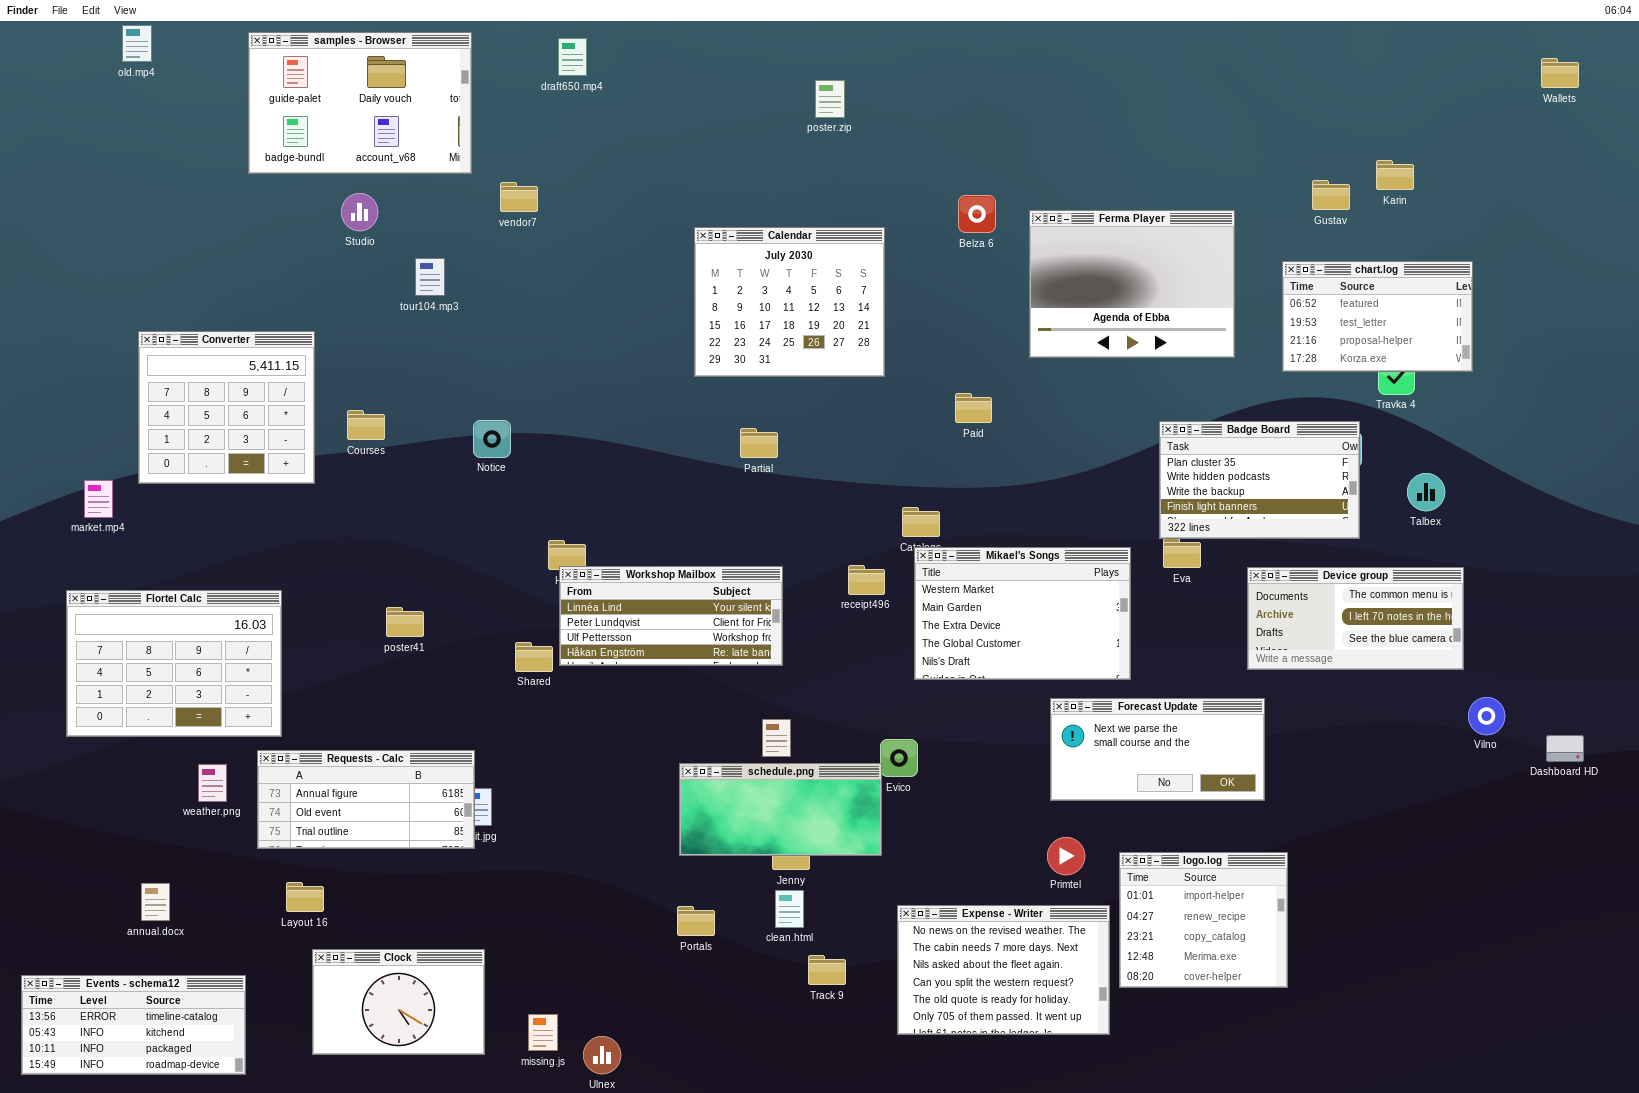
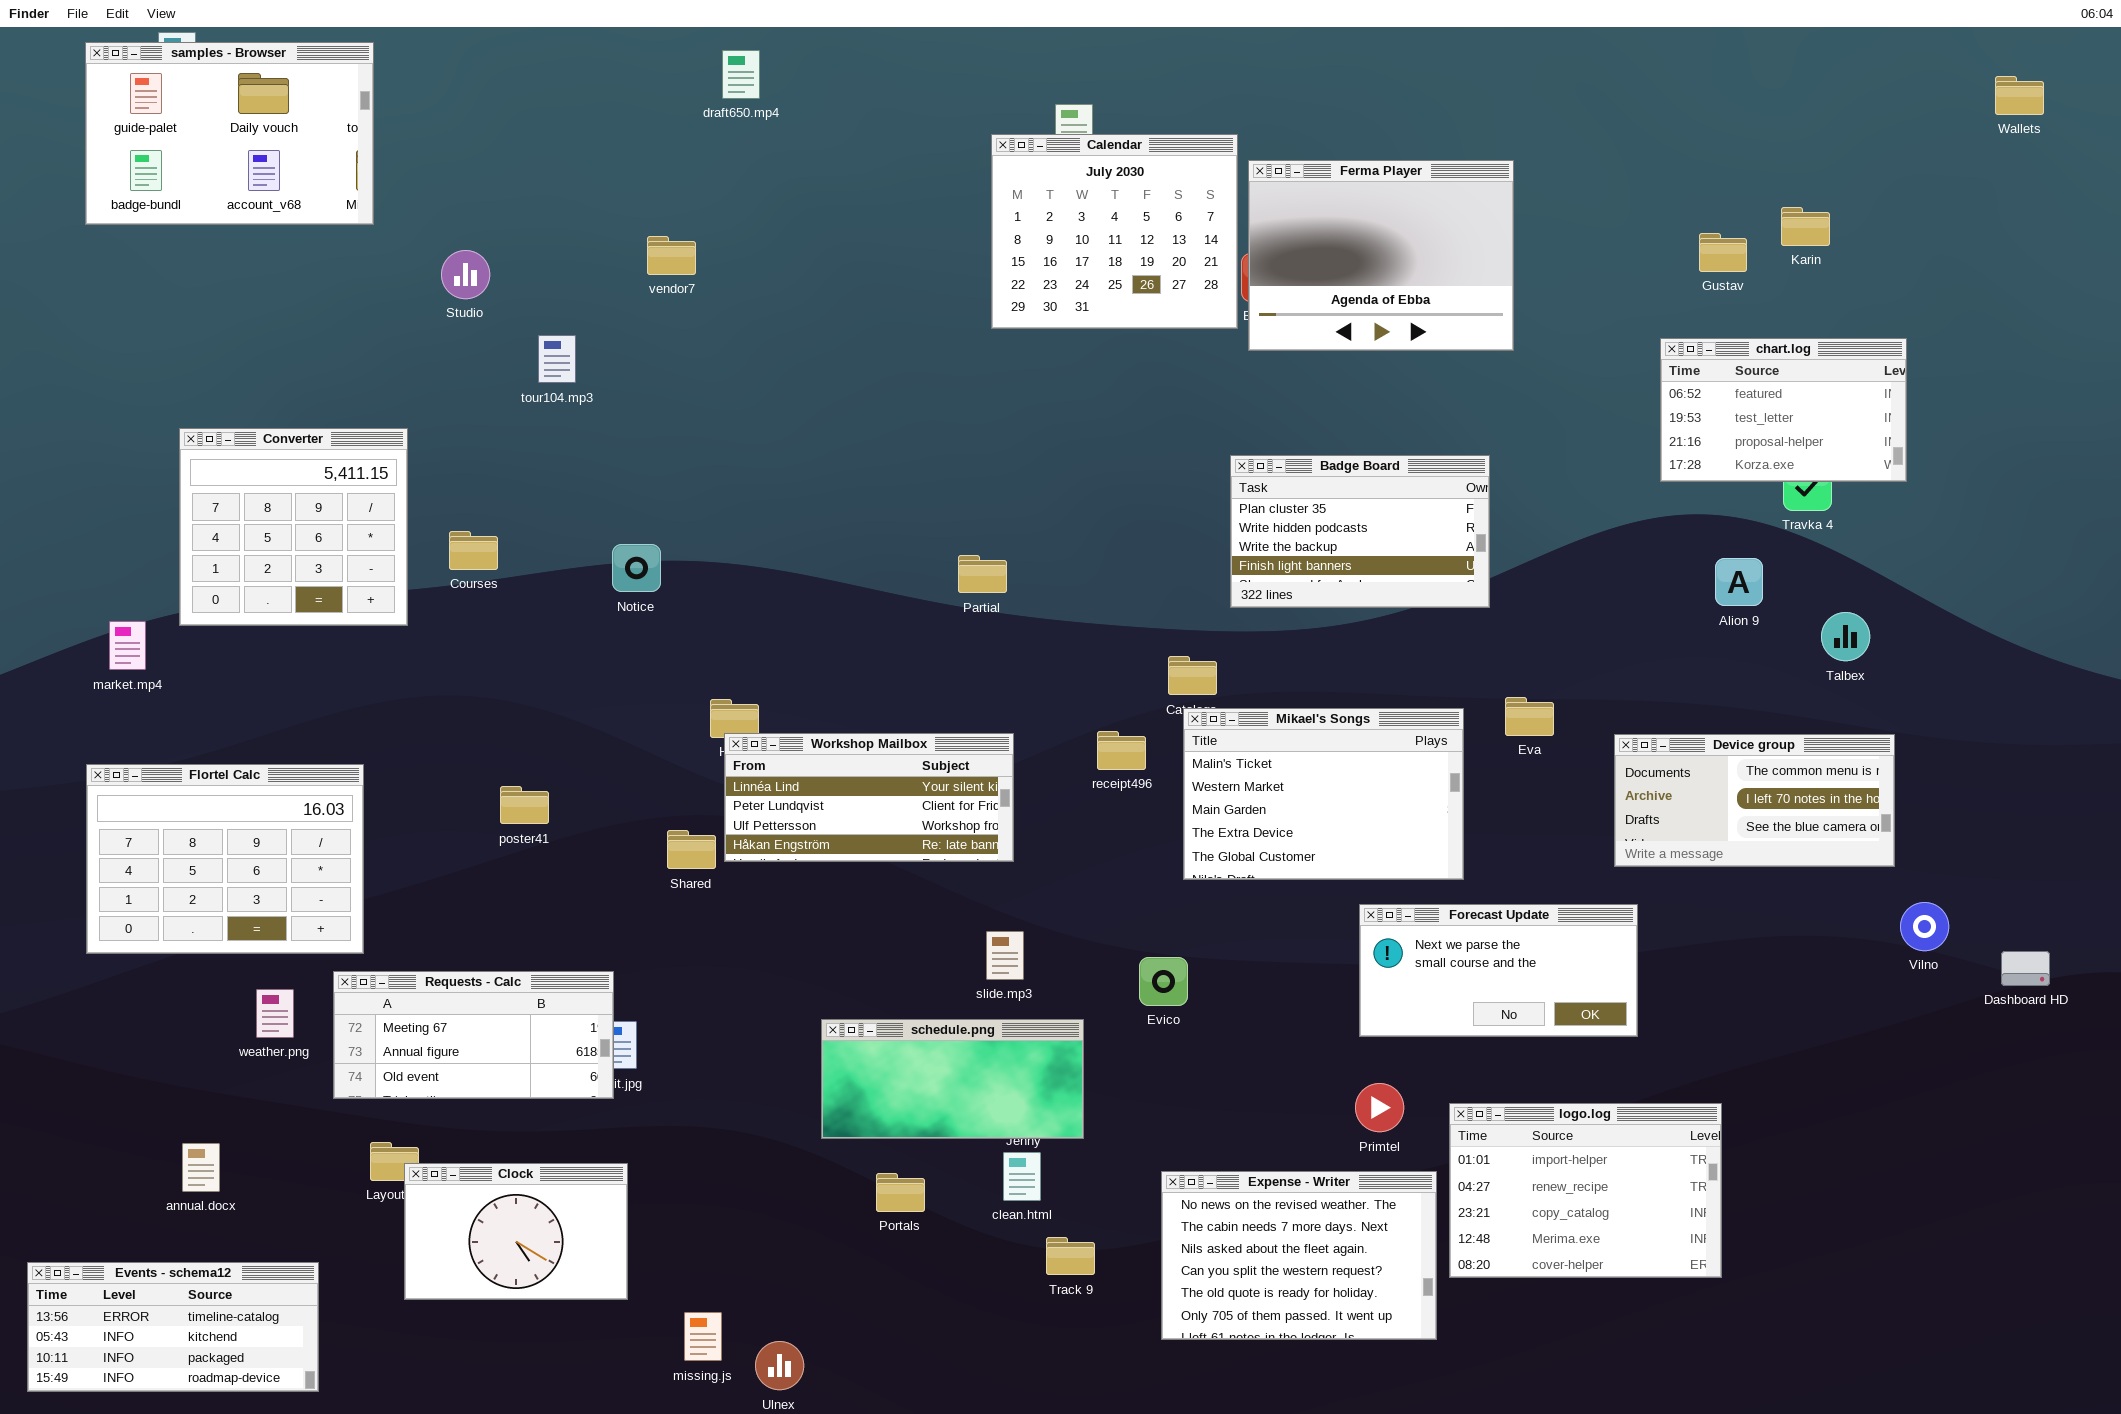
samples - Browser: [248,32,472,174] -> [85,42,374,225], moved
Ferma Player: [1029,210,1235,358] -> [1248,160,1514,351], moved
Calendar: [694,227,885,377] -> [991,134,1238,329], moved
Badge Board: [1159,421,1360,539] -> [1230,455,1490,608], moved
Mikael's Songs: [914,547,1131,680] -> [1183,708,1464,880], scrolled up 1 row
Requests - Calc: [257,750,475,849] -> [333,971,614,1099], scrolled up 1 row
schedule.png: [679,763,882,856] -> [821,1019,1084,1139], moved
logo.log: [1119,852,1288,988] -> [1449,1103,1722,1278], resized
Clock: [312,949,485,1055] -> [404,1163,628,1300], moved

